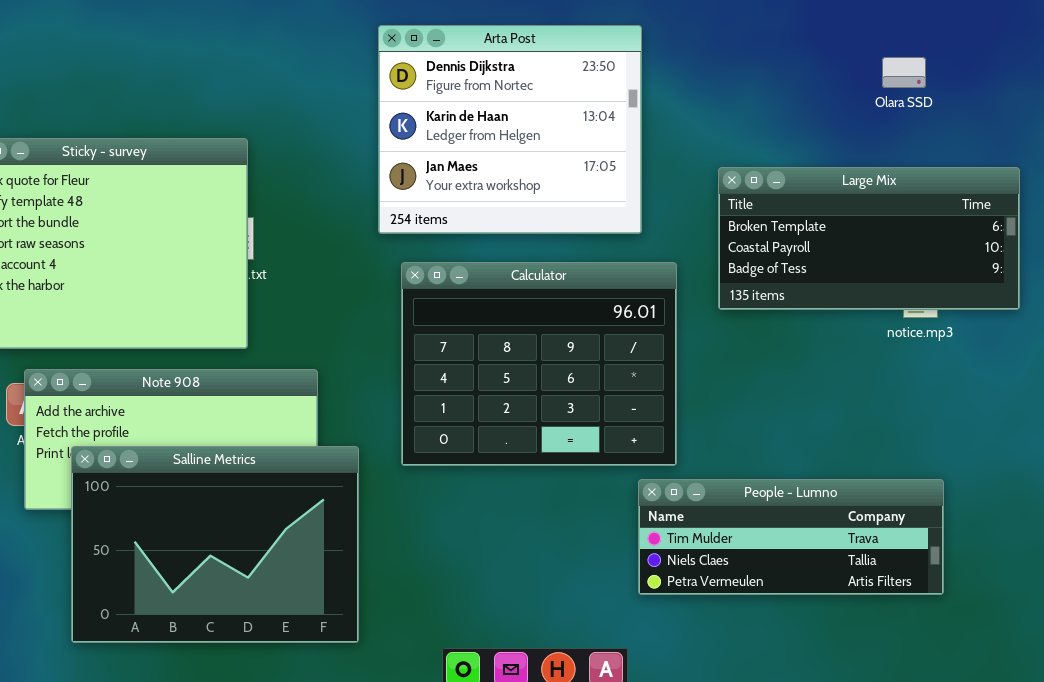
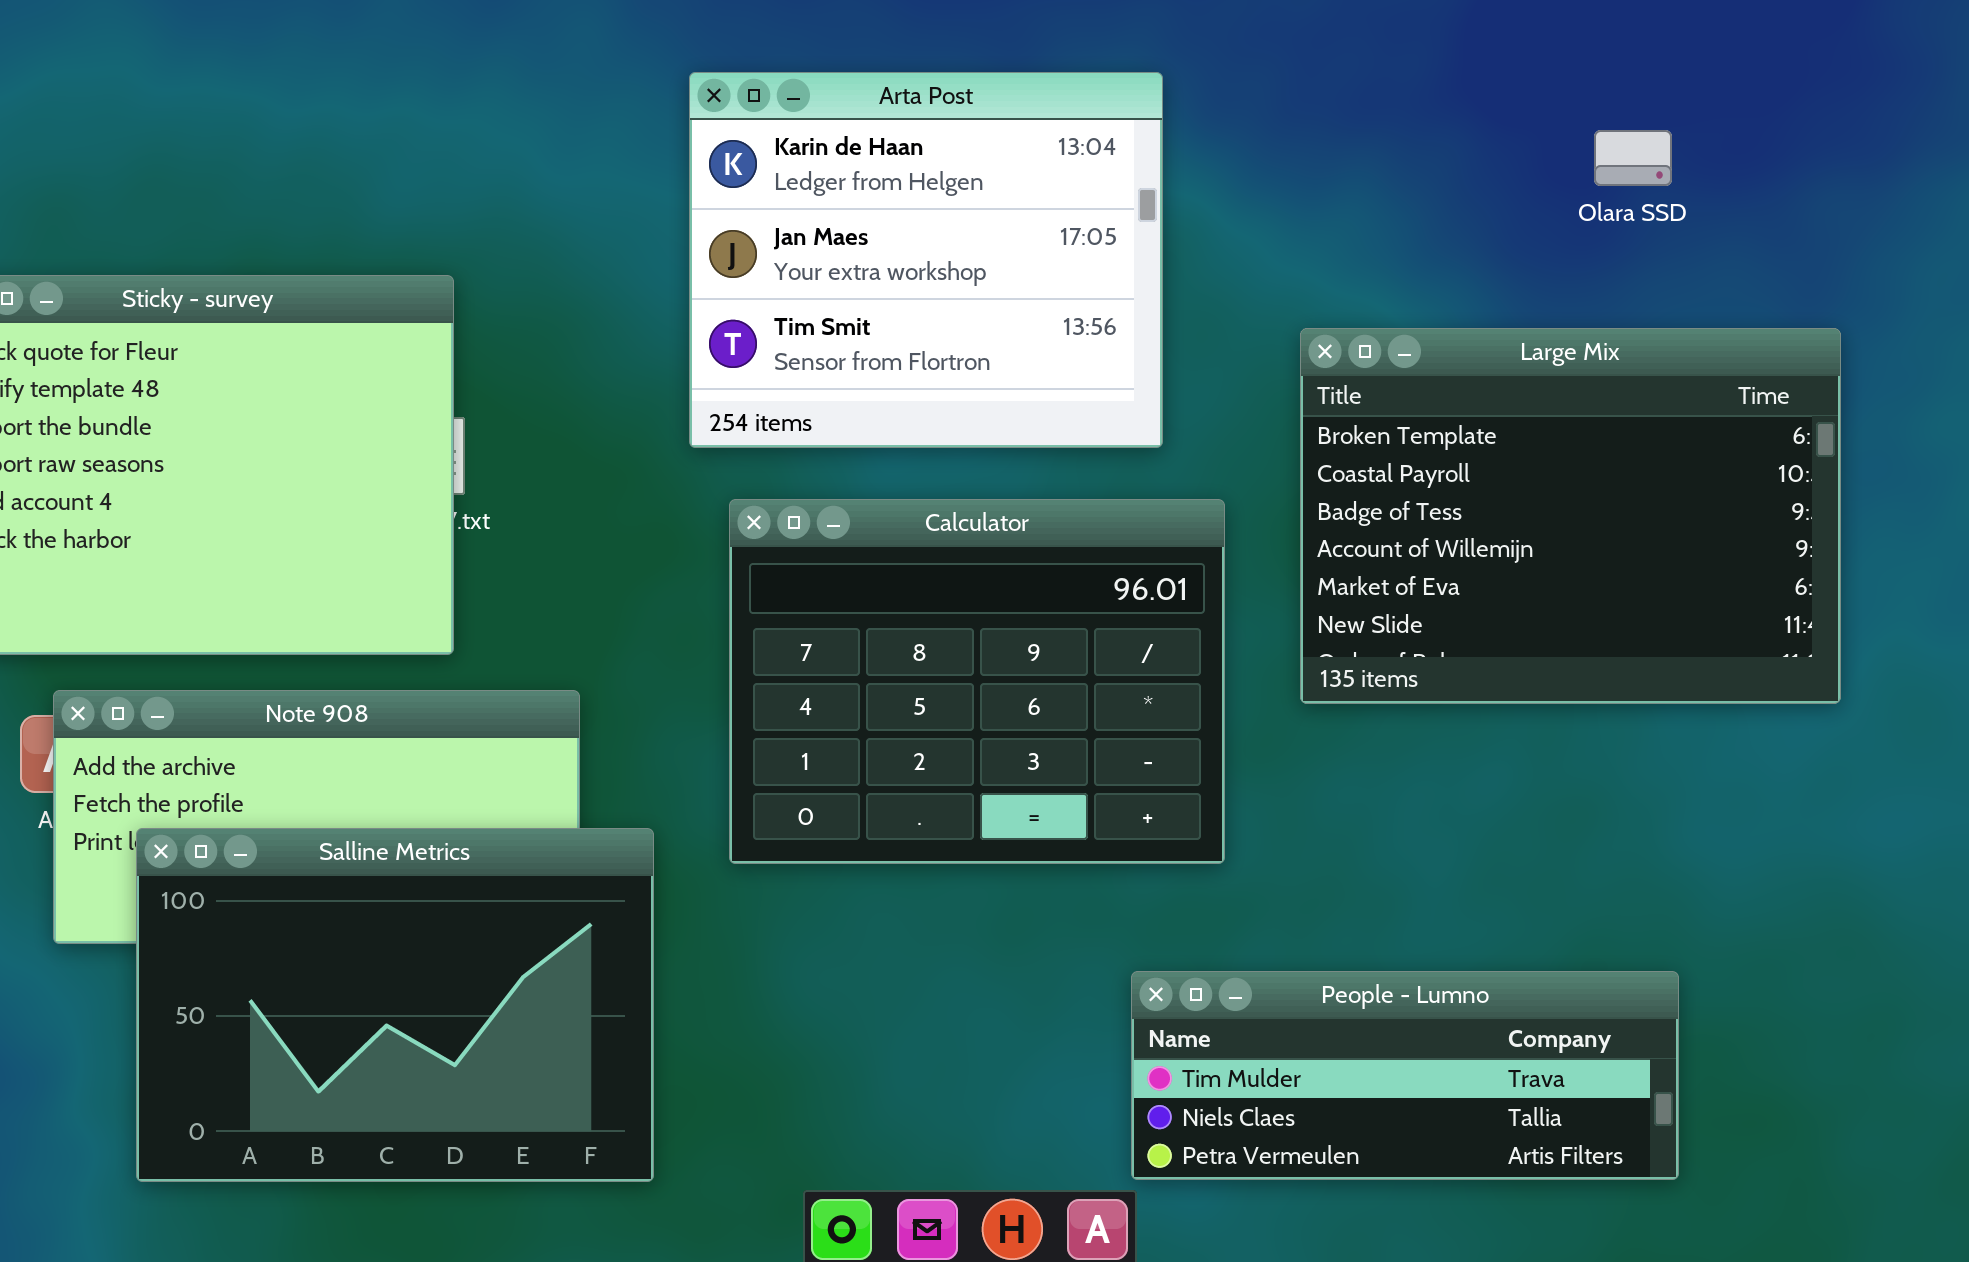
Arta Post: [378,25,642,234] -> [689,72,1163,448], scrolled down 1 row
Large Mix: [718,167,1020,310] -> [1300,328,1841,704], resized
People - Lumno: [638,479,944,595] -> [1131,971,1679,1180], moved

